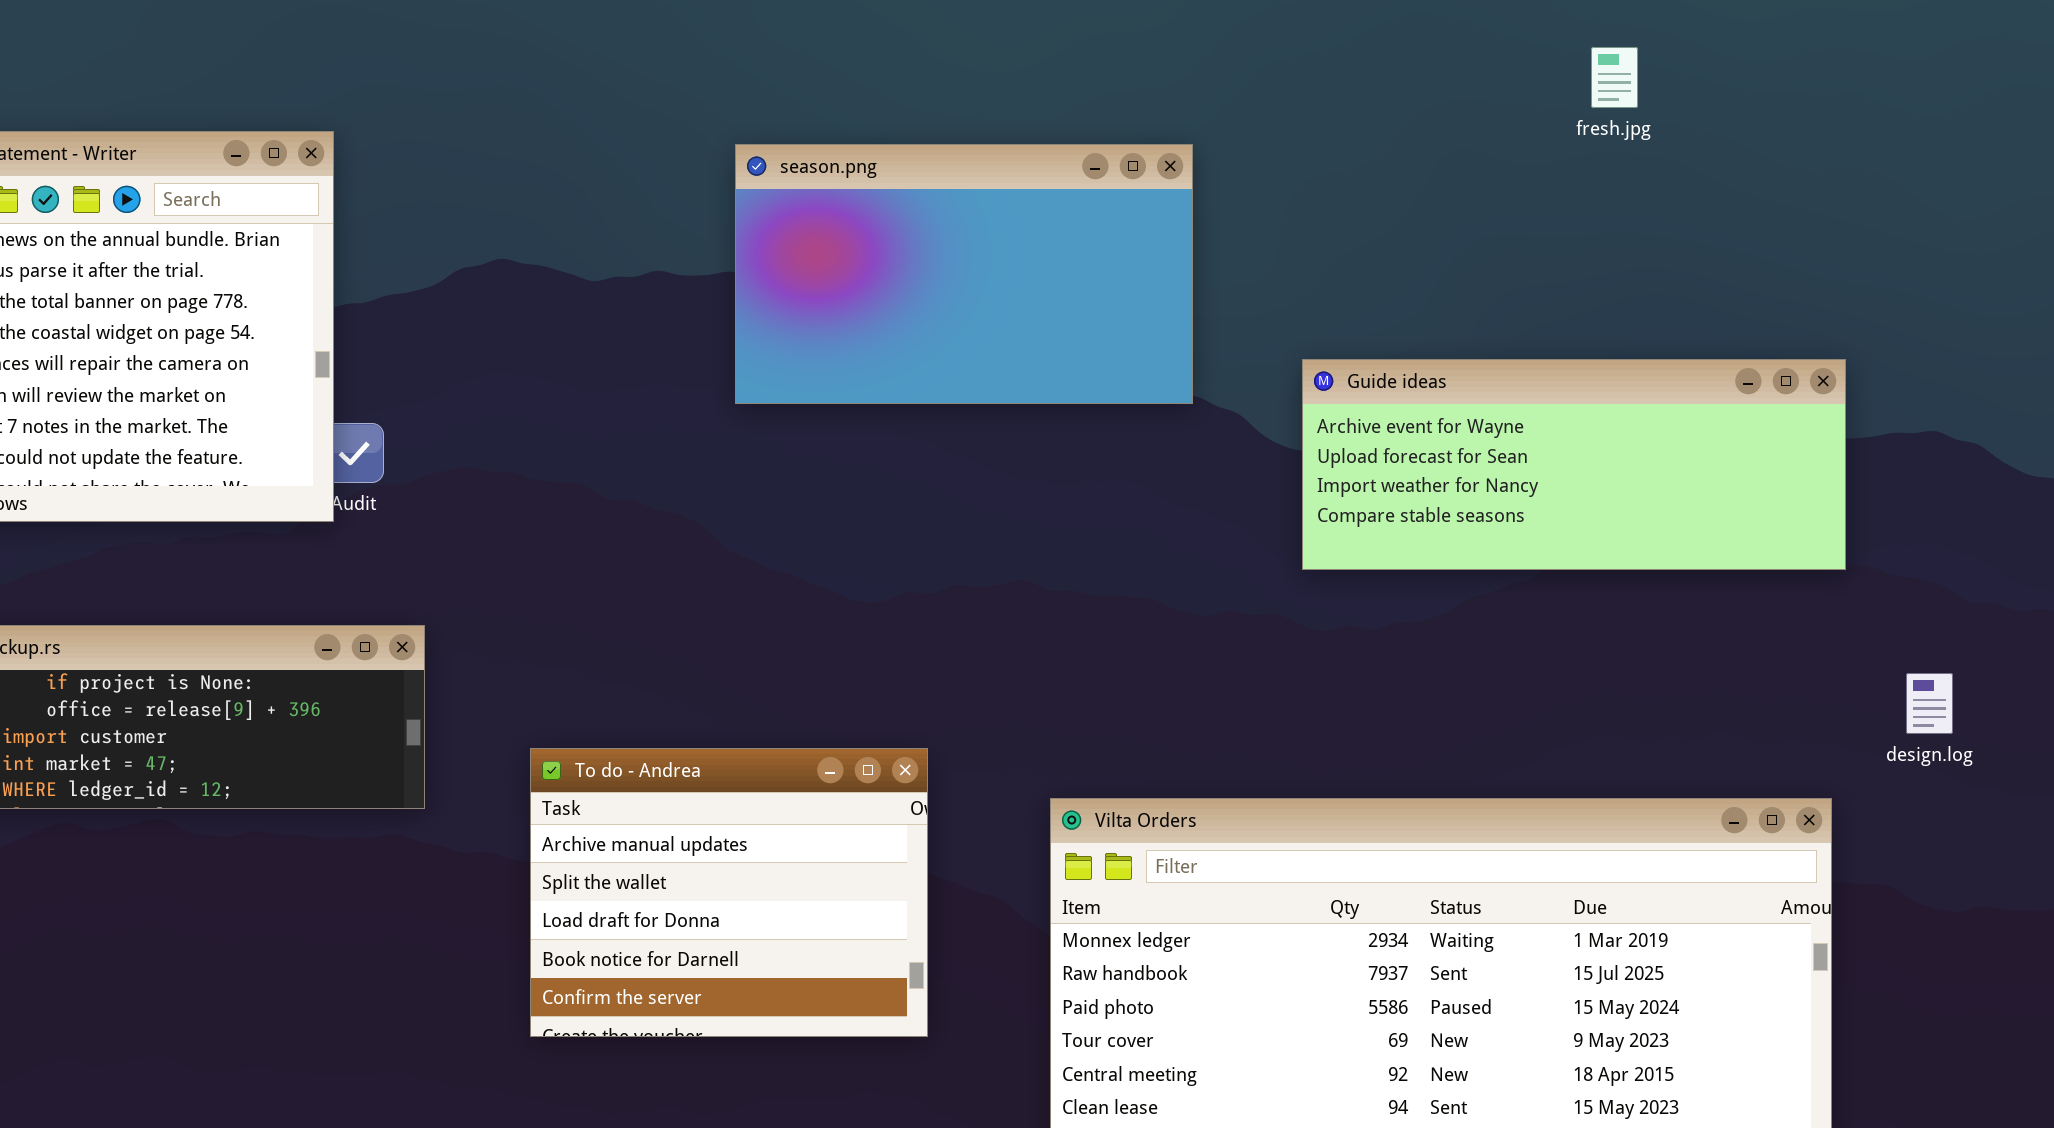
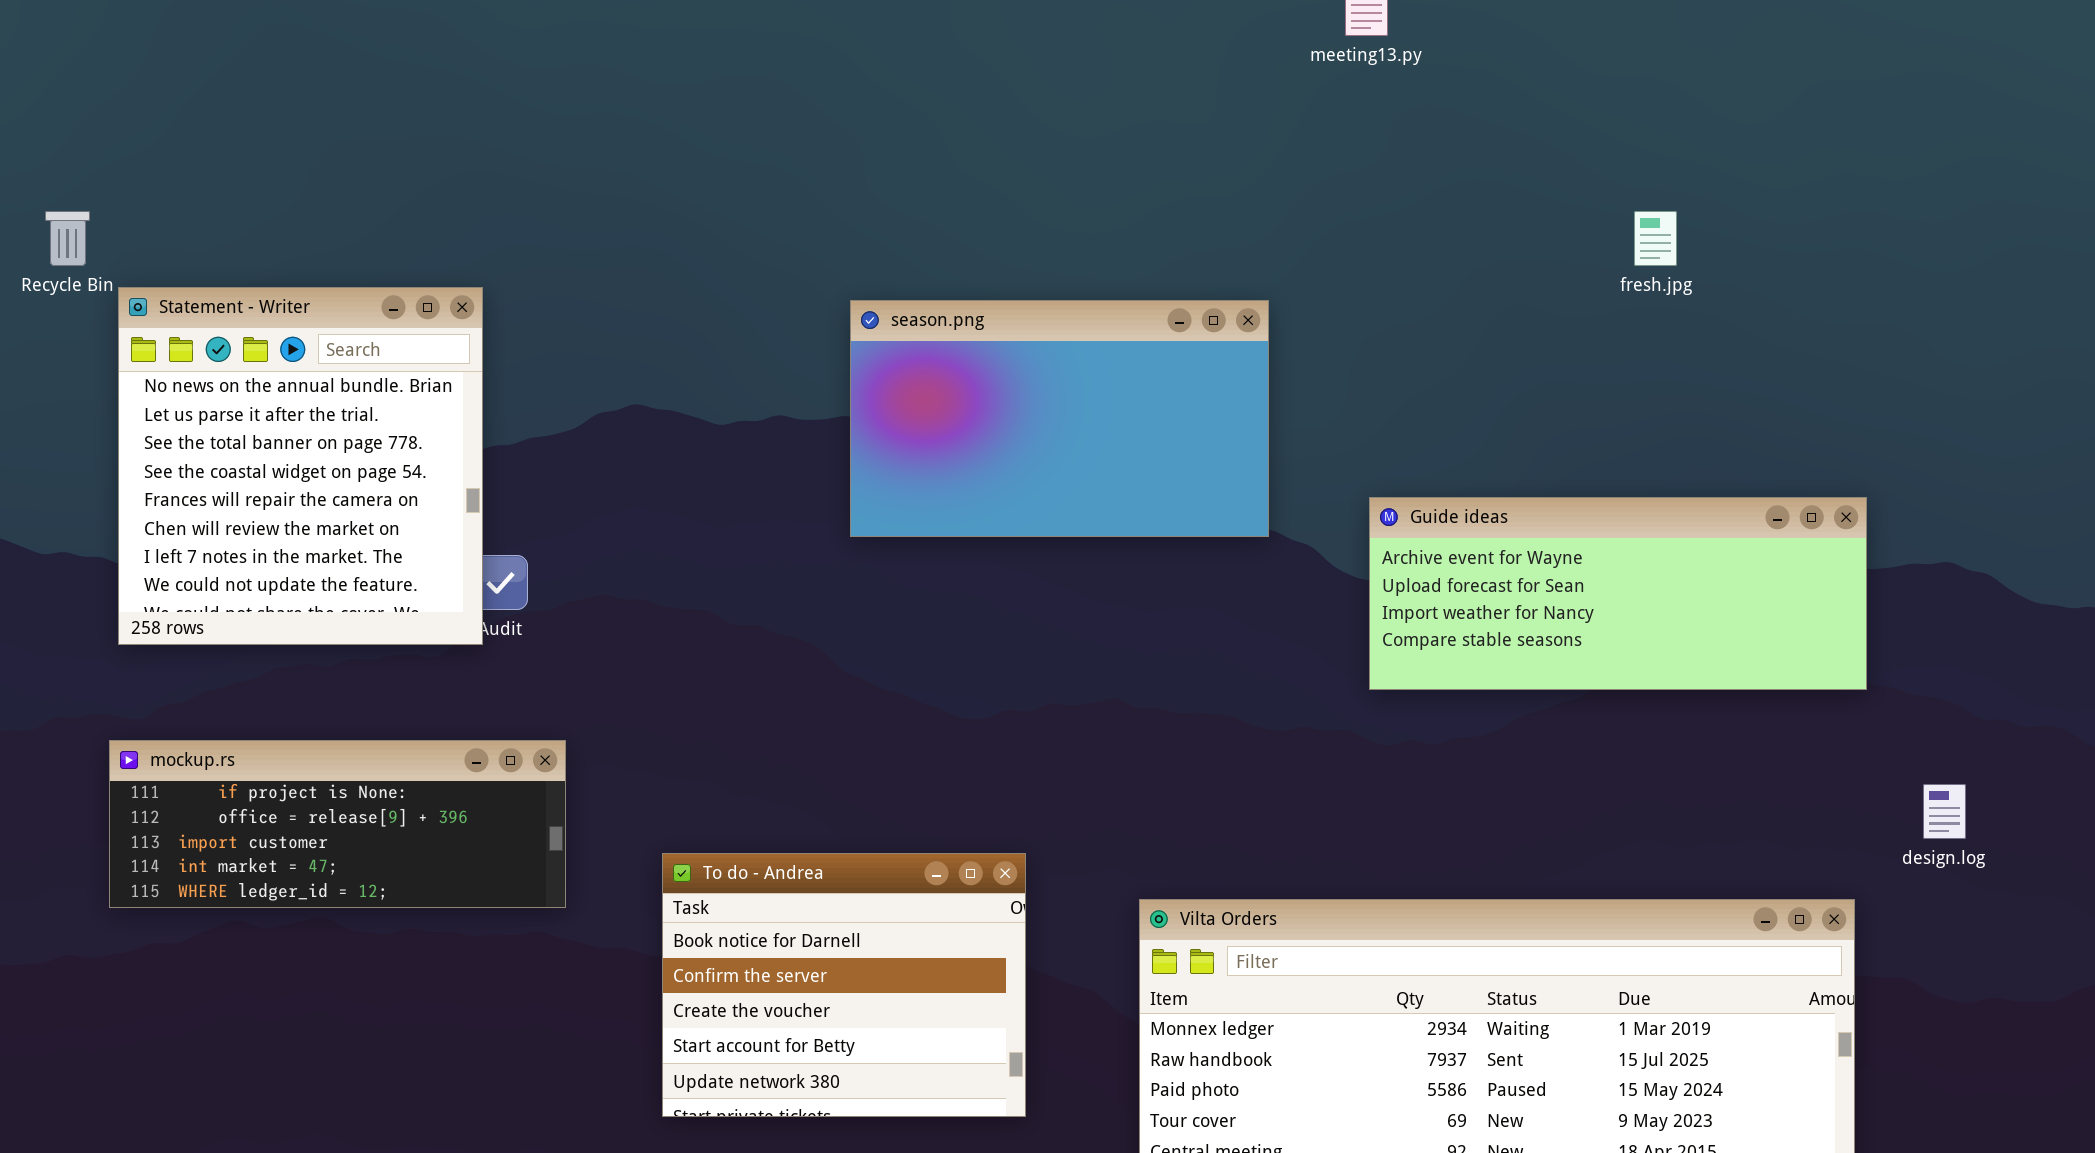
To do - Andrea: [530,748,928,1037] -> [662,853,1026,1117], scrolled down 3 rows

